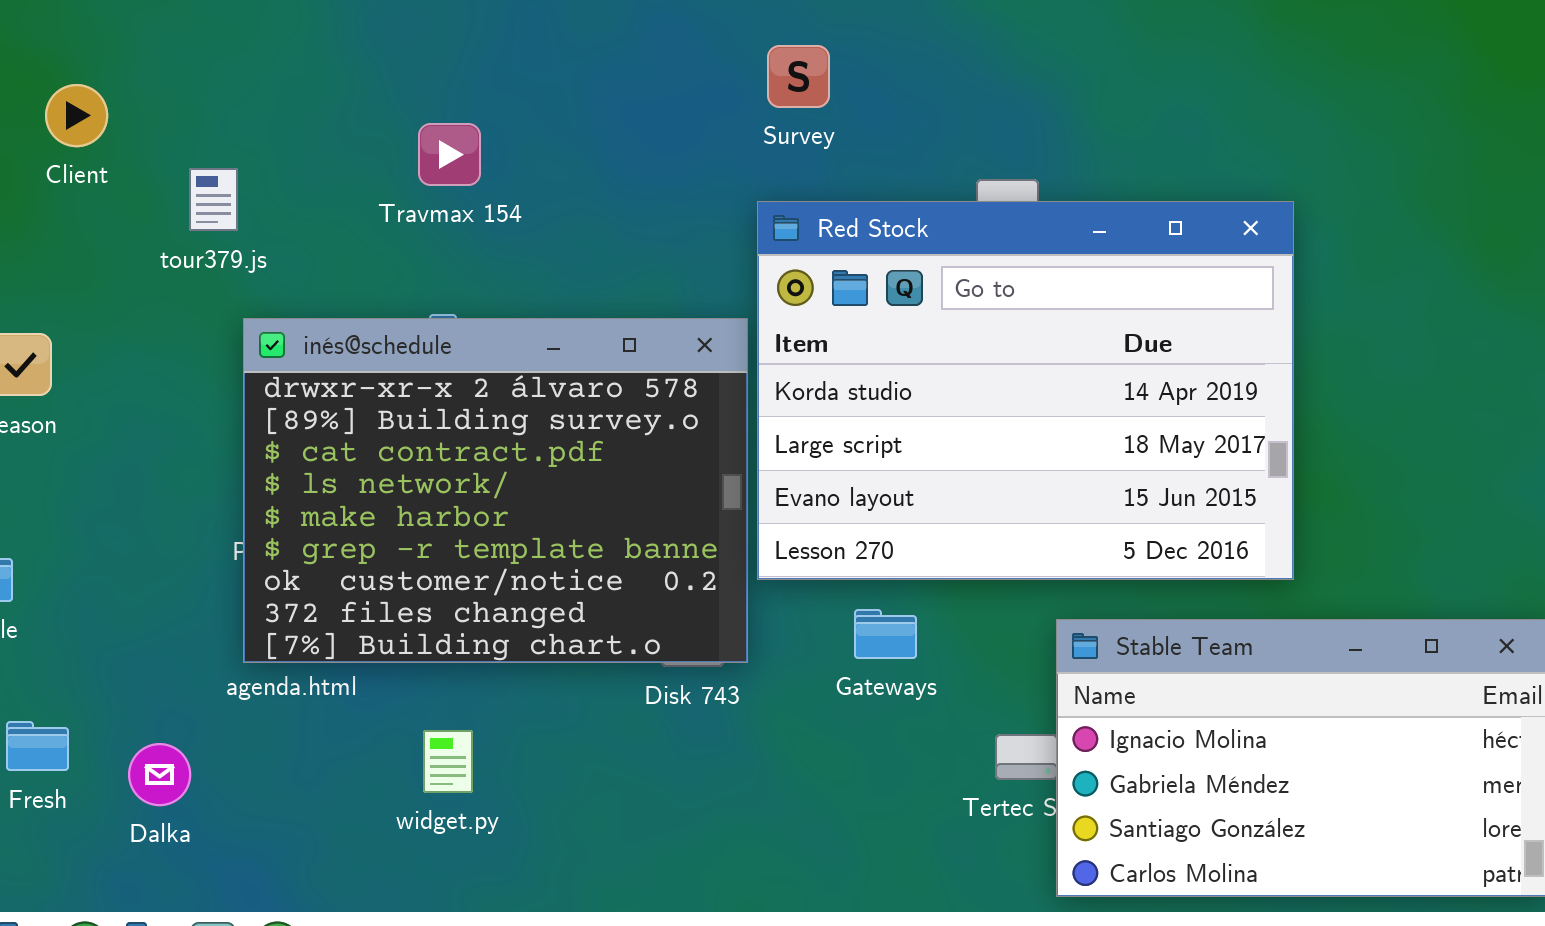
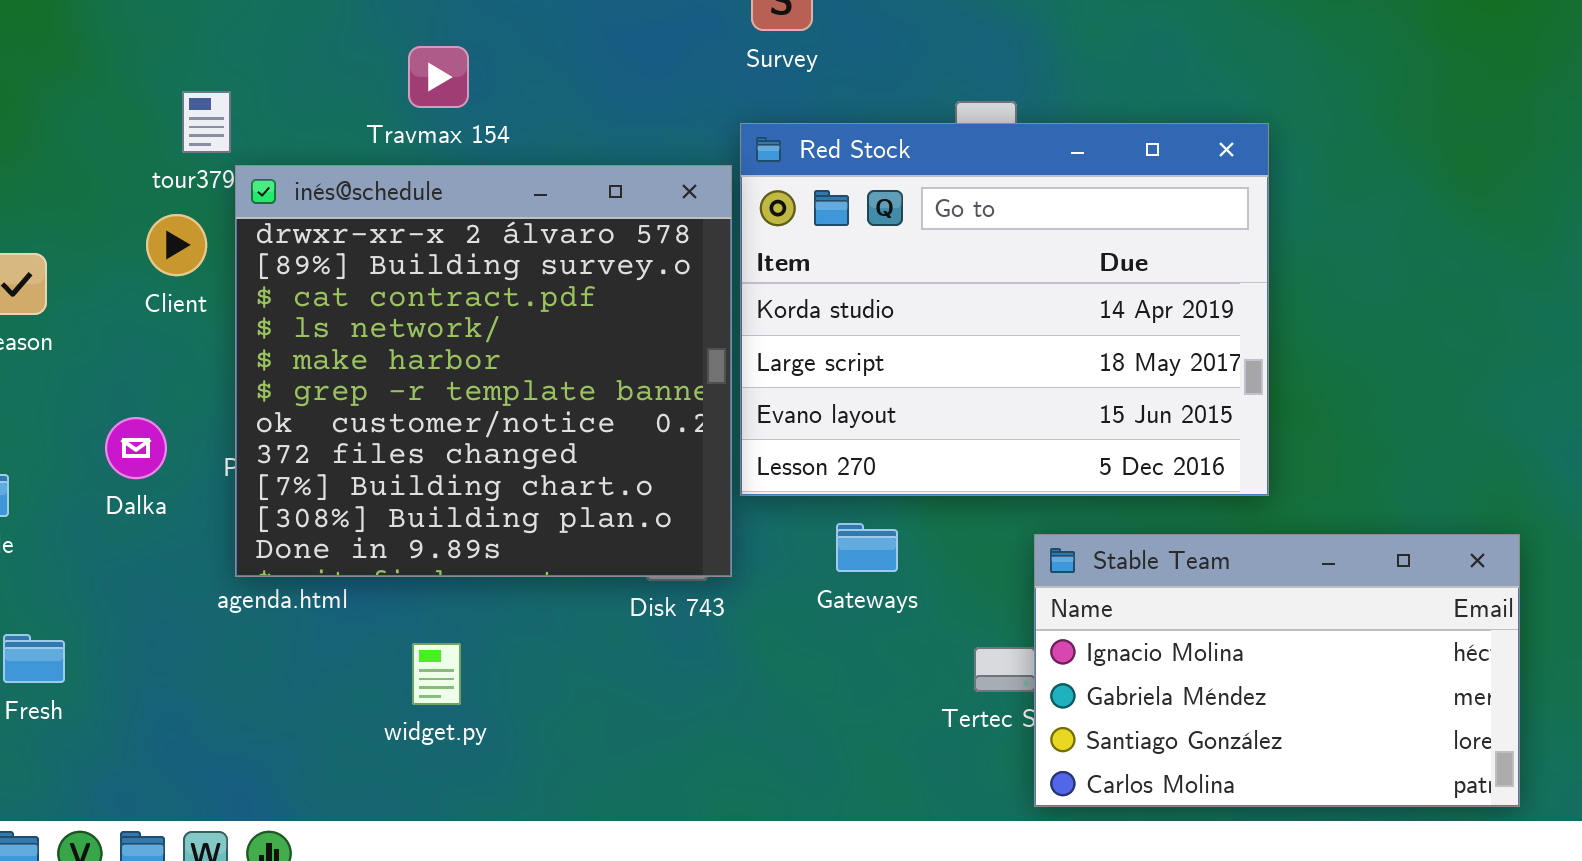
Client: [45,84,108,147] -> [146,214,207,276], moved
inés@schedule: [243,318,748,663] -> [235,165,732,577], resized
Dalka: [128,743,191,806] -> [105,417,167,479], moved

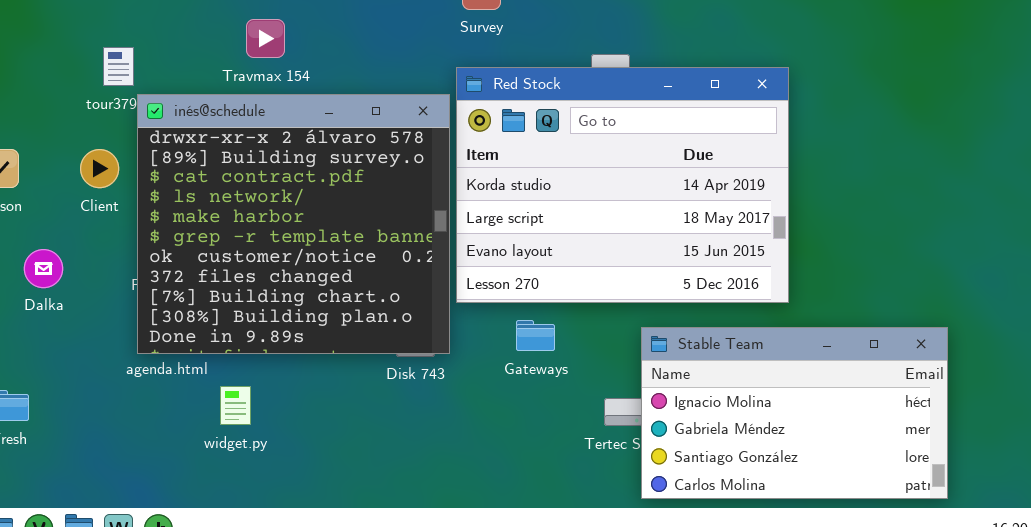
Client: [146,214,207,276] -> [80,149,119,188], moved
Dalka: [105,417,167,479] -> [24,249,63,288], moved
widget.py: [412,643,461,705] -> [220,386,251,425], moved

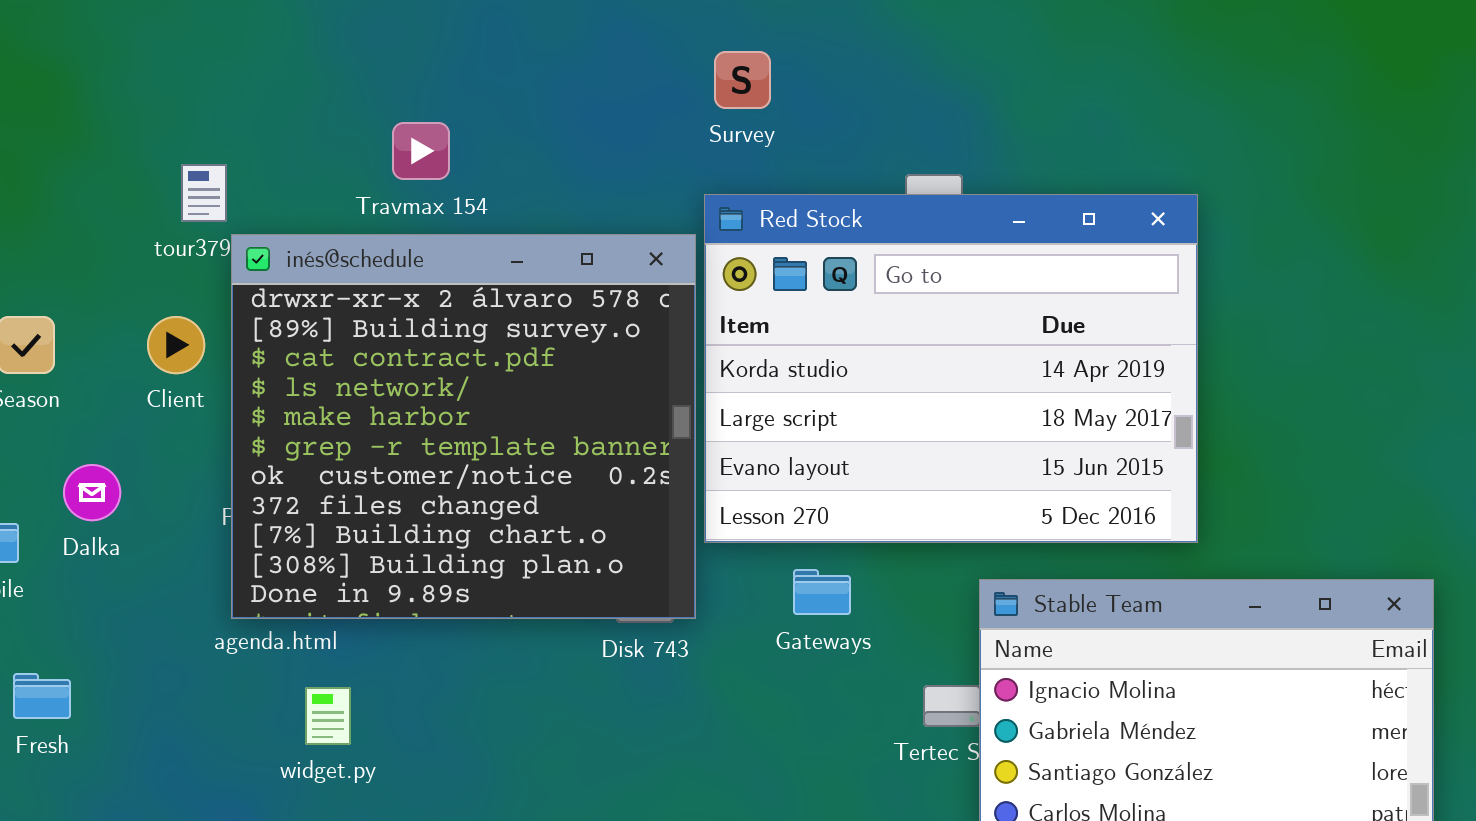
widget.py: [220,386,251,425] -> [305,687,351,745], moved

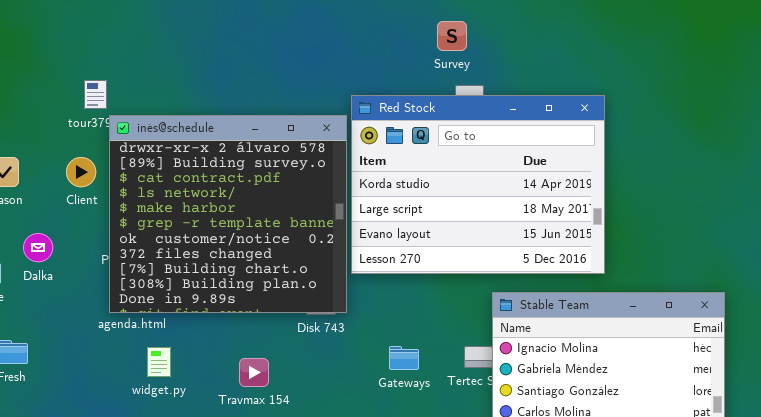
Survey: [714,51,771,109] -> [437,21,467,51], moved
Travmax 154: [392,122,450,180] -> [239,358,269,387], moved
Gateways: [793,569,851,615] -> [389,346,419,370], moved

